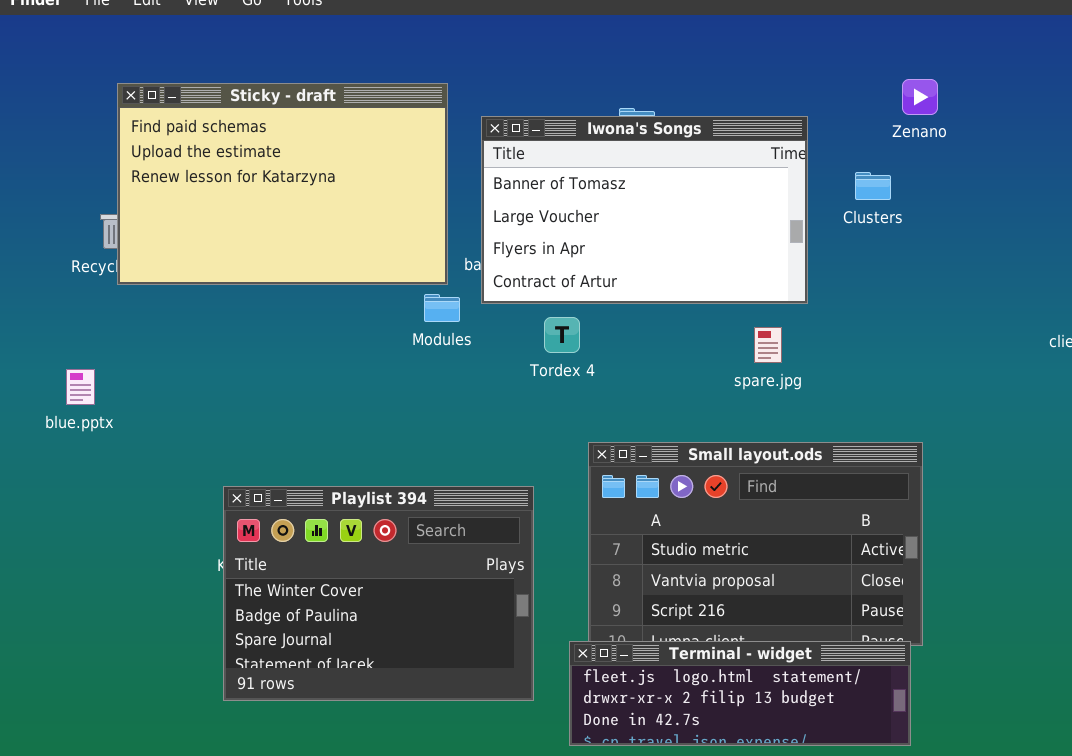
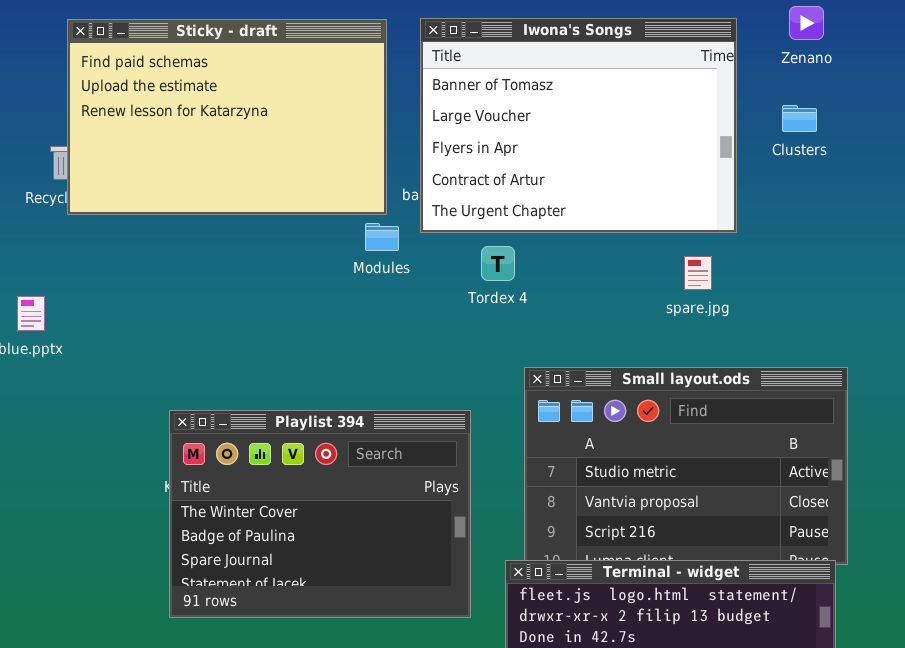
Zenano: [902,79,938,115] -> [789,6,824,40], moved
Iwona's Songs: [481,116,808,304] -> [420,18,737,233], resized

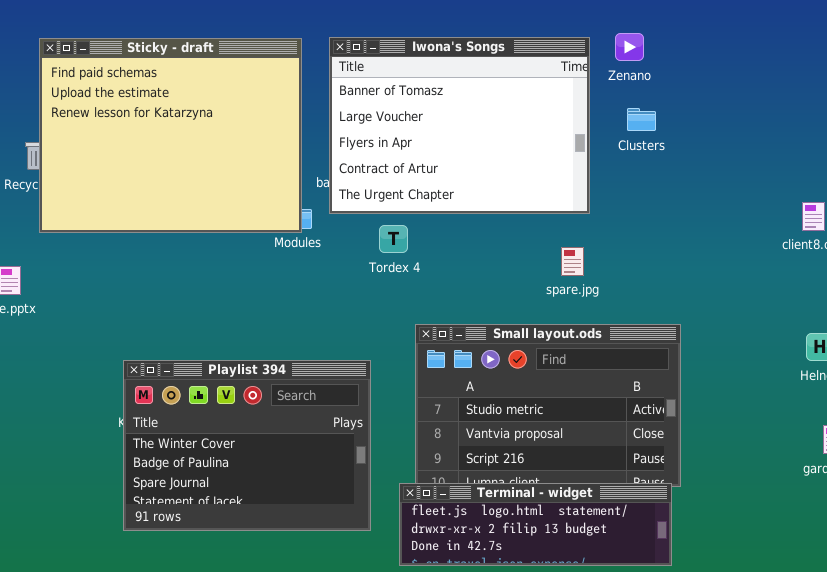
Zenano: [789,6,824,40] -> [615,33,644,61], moved
Sticky - draft: [67,19,387,215] -> [39,38,302,233], resized
spare.jpg: [684,256,712,290] -> [561,247,584,276], moved

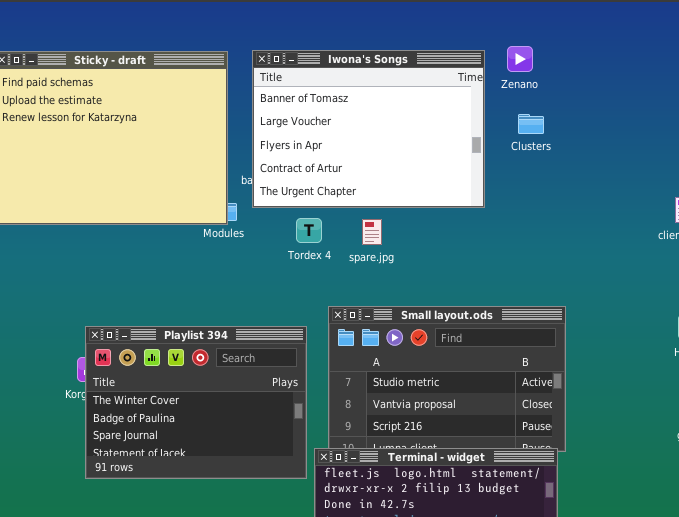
spare.jpg: [561,247,584,276] -> [362,219,382,245], moved
Playlist 394: [123,360,371,531] -> [85,326,307,479], moved

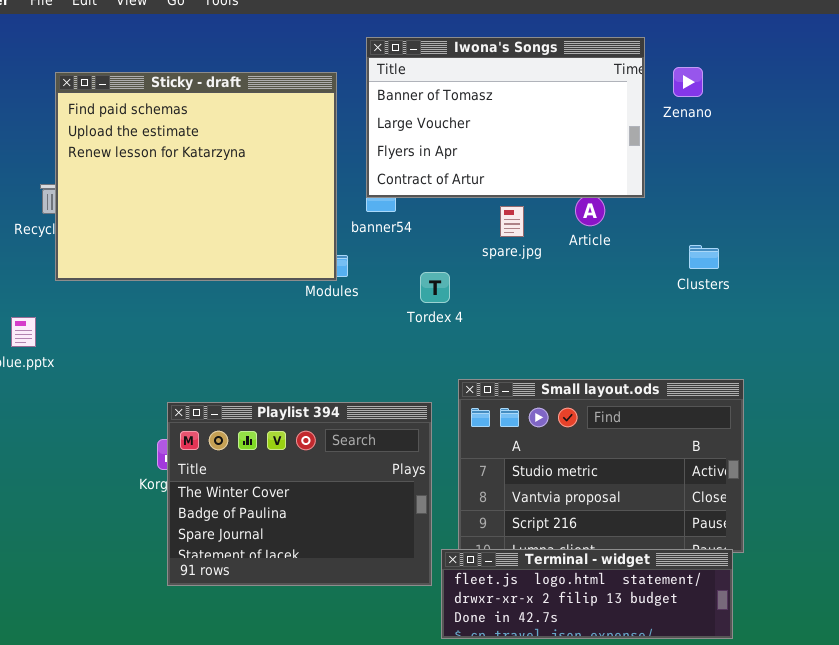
Iwona's Songs: [252,50,485,208] -> [366,37,645,198], moved, resized
Clusters: [518,114,544,134] -> [689,245,719,269], moved
spare.jpg: [362,219,382,245] -> [500,206,524,237], moved

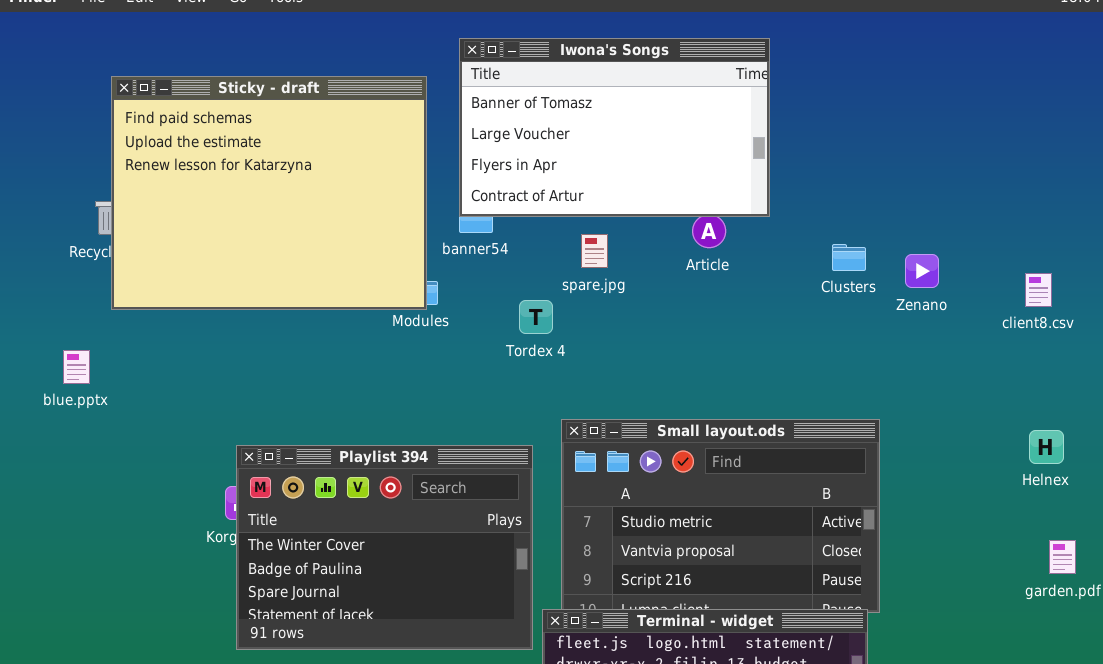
Zenano: [673,67,703,97] -> [905,254,939,288], moved
spare.jpg: [500,206,524,237] -> [581,234,608,268], moved
Clusters: [689,245,719,269] -> [832,244,866,271], moved

